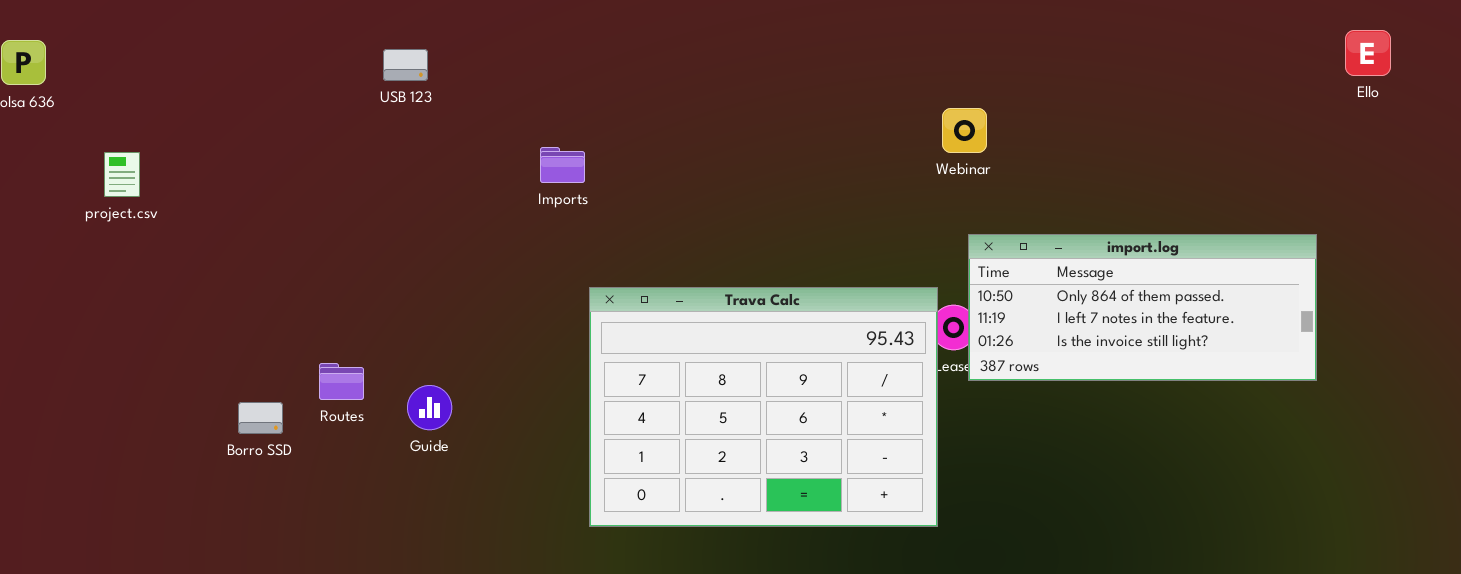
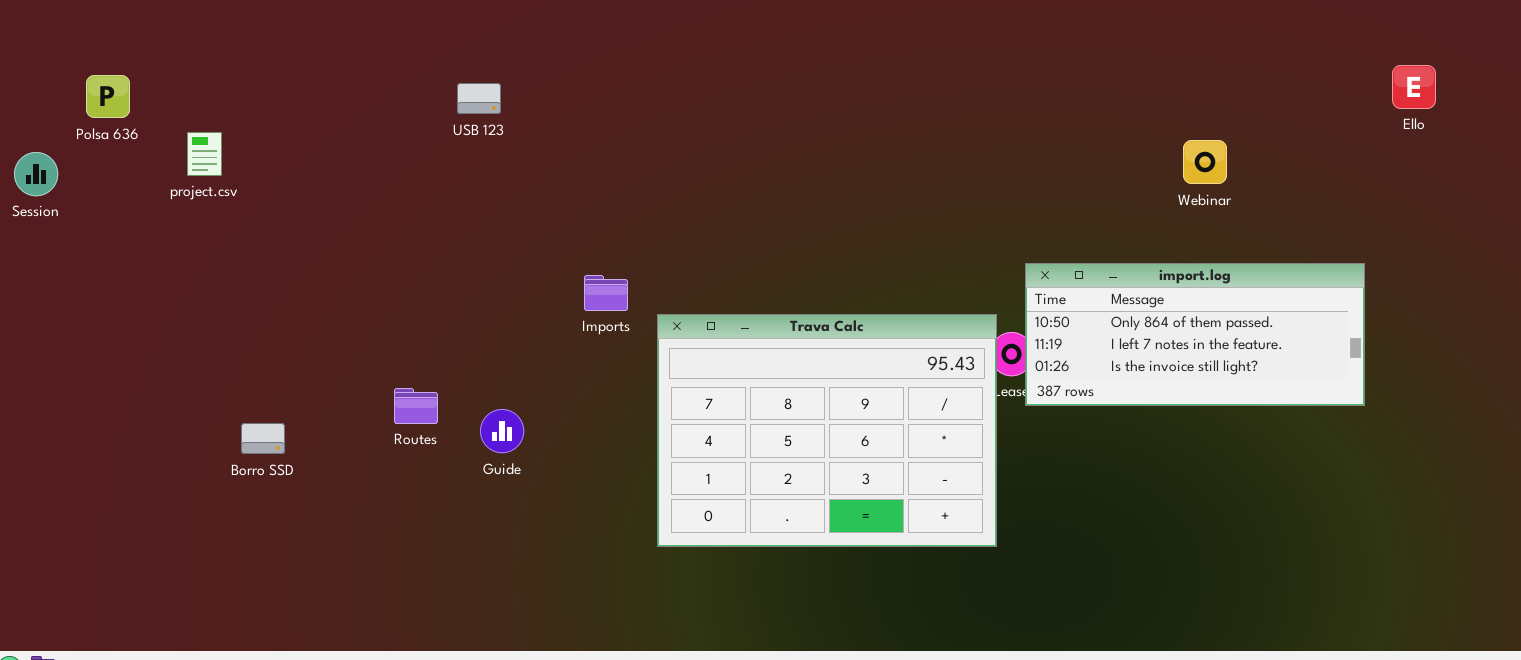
Webinar: [942,108,987,153] -> [1183,140,1227,184], moved
Imports: [540,147,585,183] -> [584,275,628,311], moved
project.csv: [104,152,140,197] -> [187,132,222,176], moved
Borro SSD: [238,402,283,434] -> [241,423,285,454], moved

